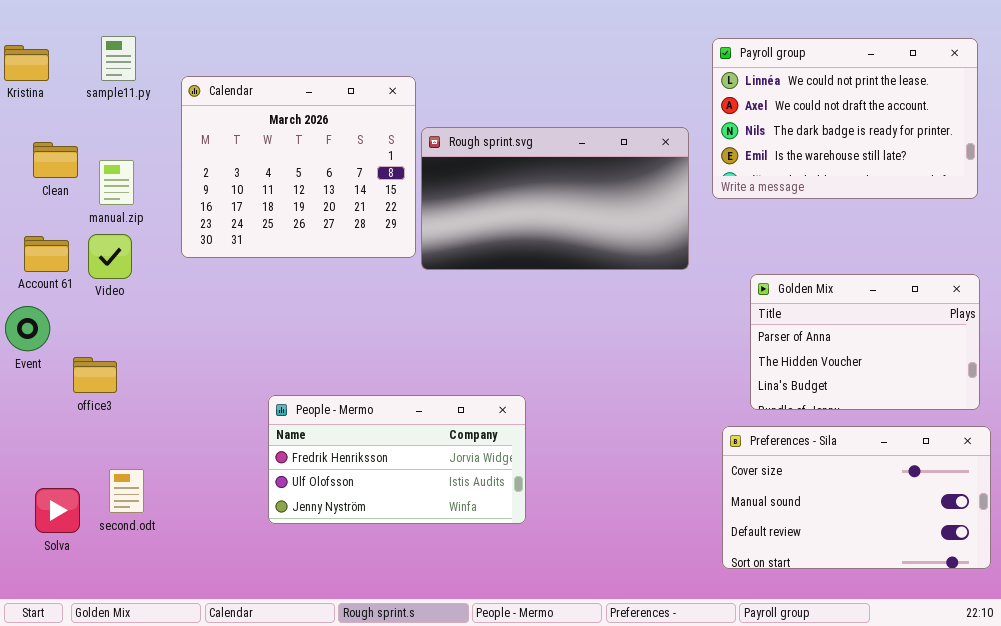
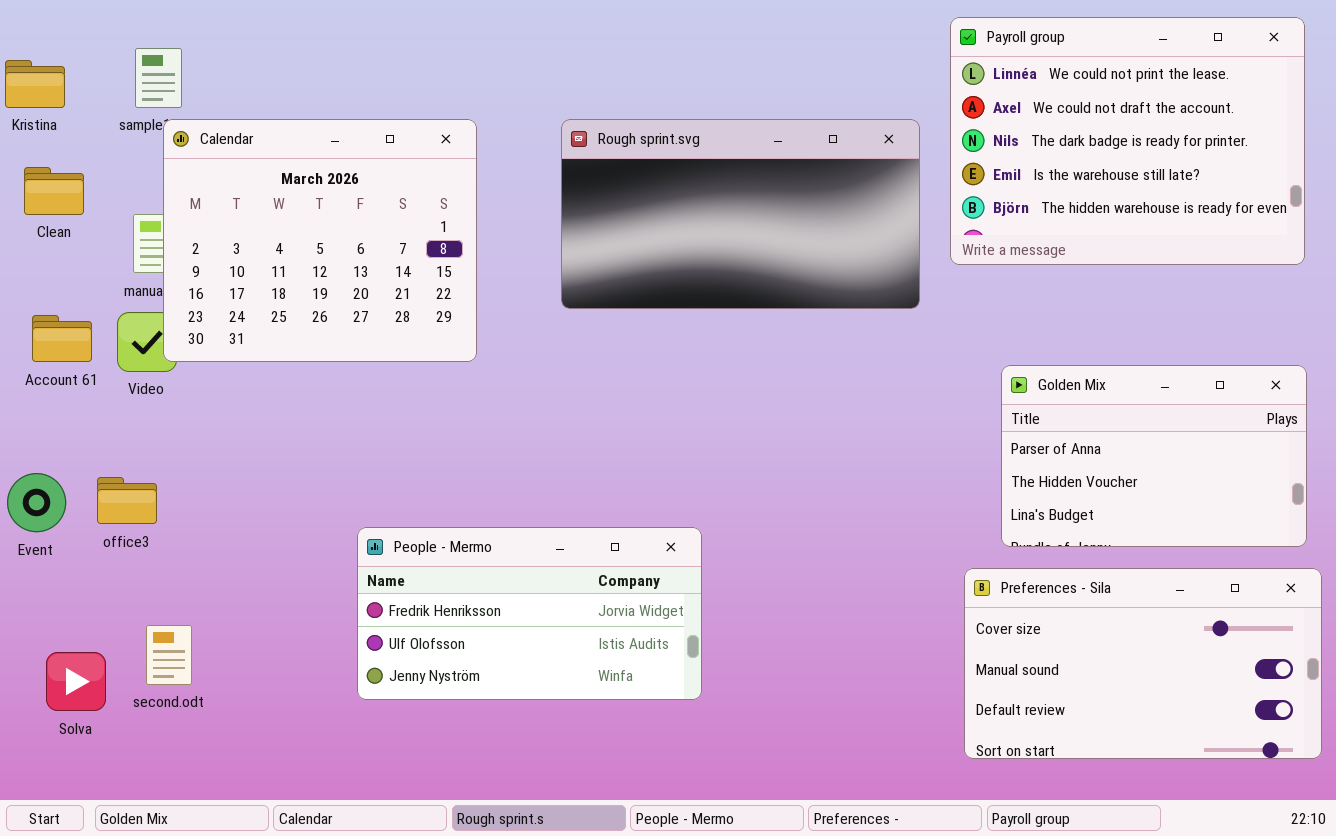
Payroll group: [712,38,978,199] -> [950,17,1305,265], resized
Calendar: [181,76,416,258] -> [163,119,477,362], moved
Rough sprint.svg: [421,127,689,270] -> [561,119,920,309], moved
Clean: [33,142,78,178] -> [24,167,84,215], moved
Event: [5,306,50,351] -> [7,473,66,532], moved

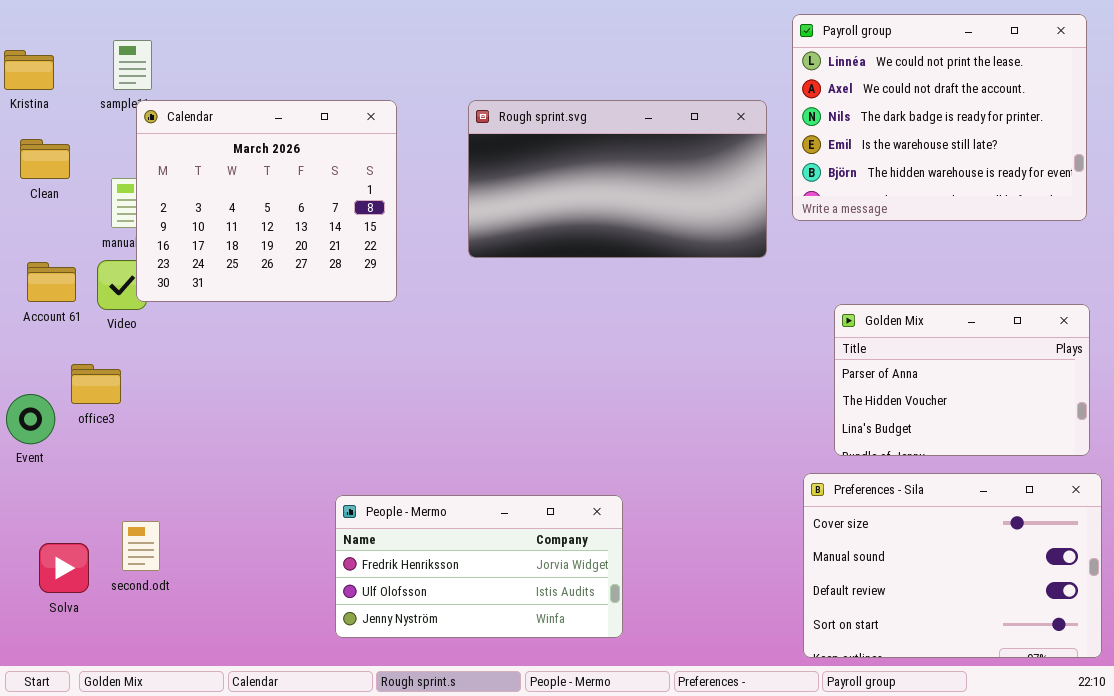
office3: [97,477,157,524] -> [71,364,121,404], moved
People - Mermo: [357,527,702,700] -> [335,495,623,638], moved
Preferences - Sila: [964,568,1322,759] -> [803,473,1102,658], resized

